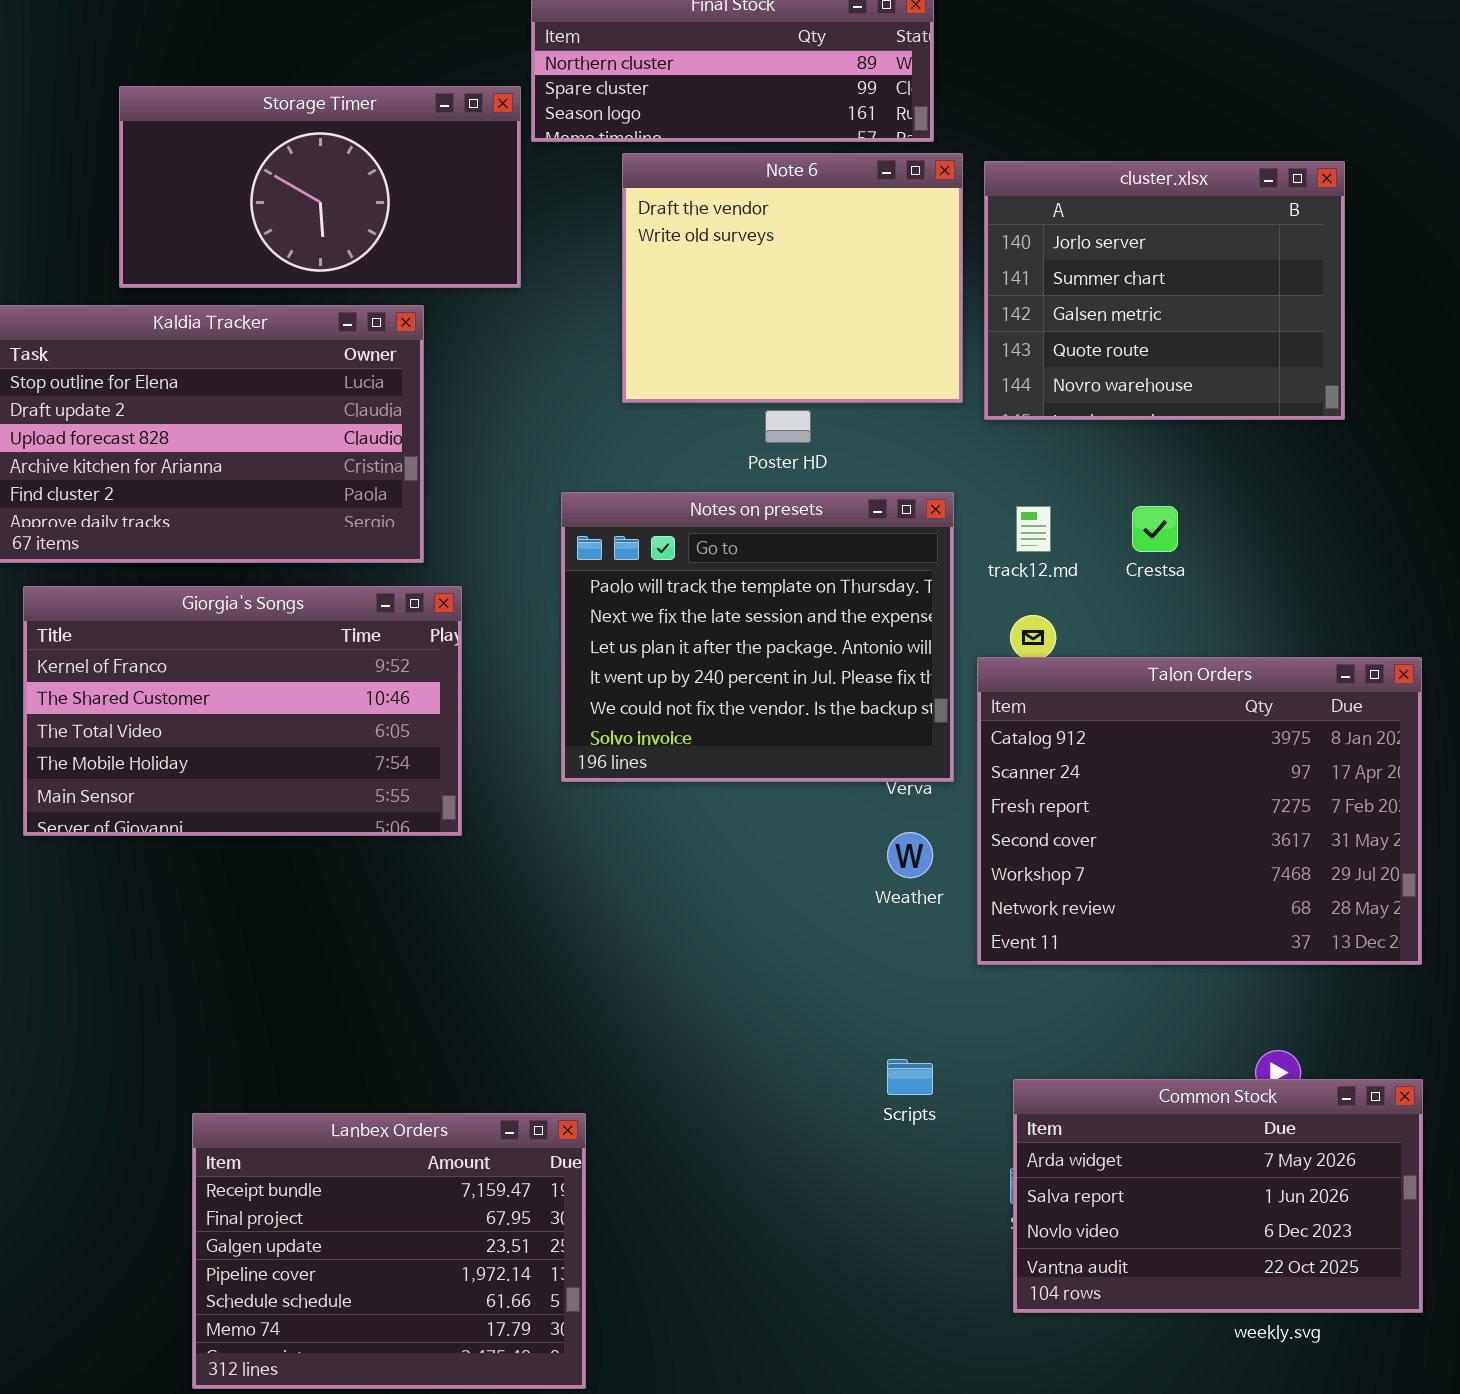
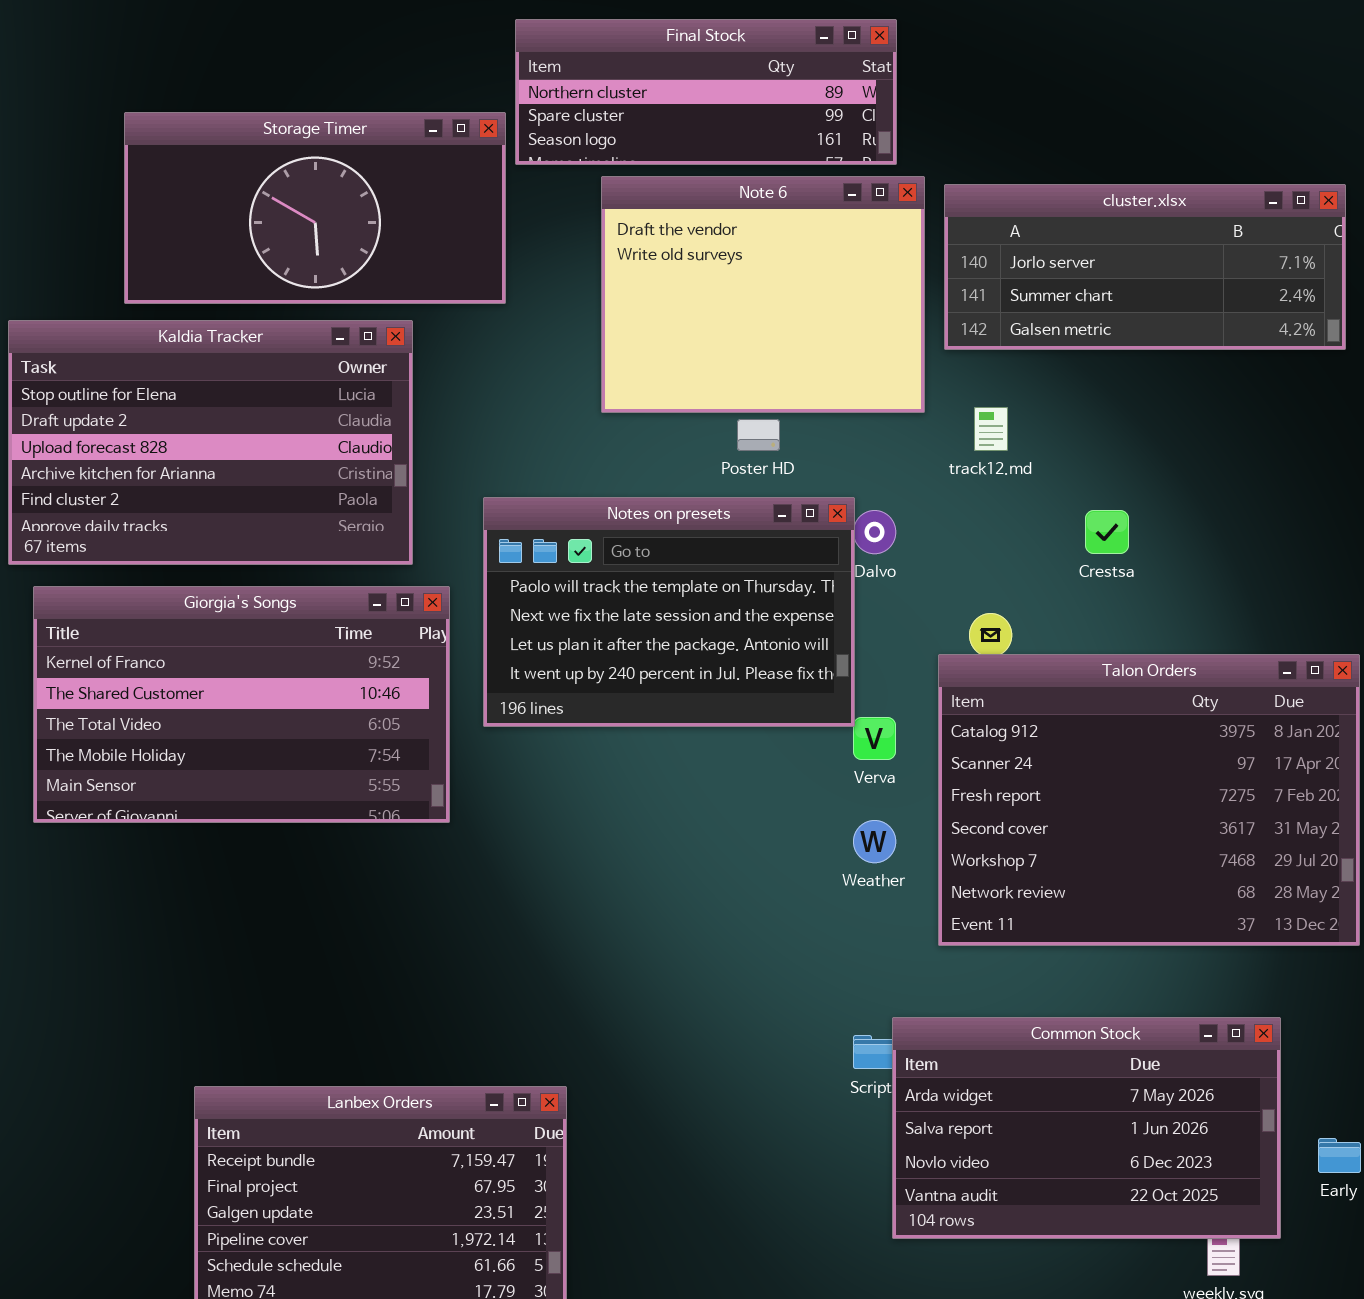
cluster.xlsx: [984,161,1345,420] -> [944,184,1346,350], resized
Notes on presets: [561,492,954,782] -> [483,497,855,727], moved, resized
track12.md: [1016,506,1051,552] -> [974,407,1008,451], moved
Common Stock: [1013,1079,1423,1313] -> [892,1017,1281,1239], moved

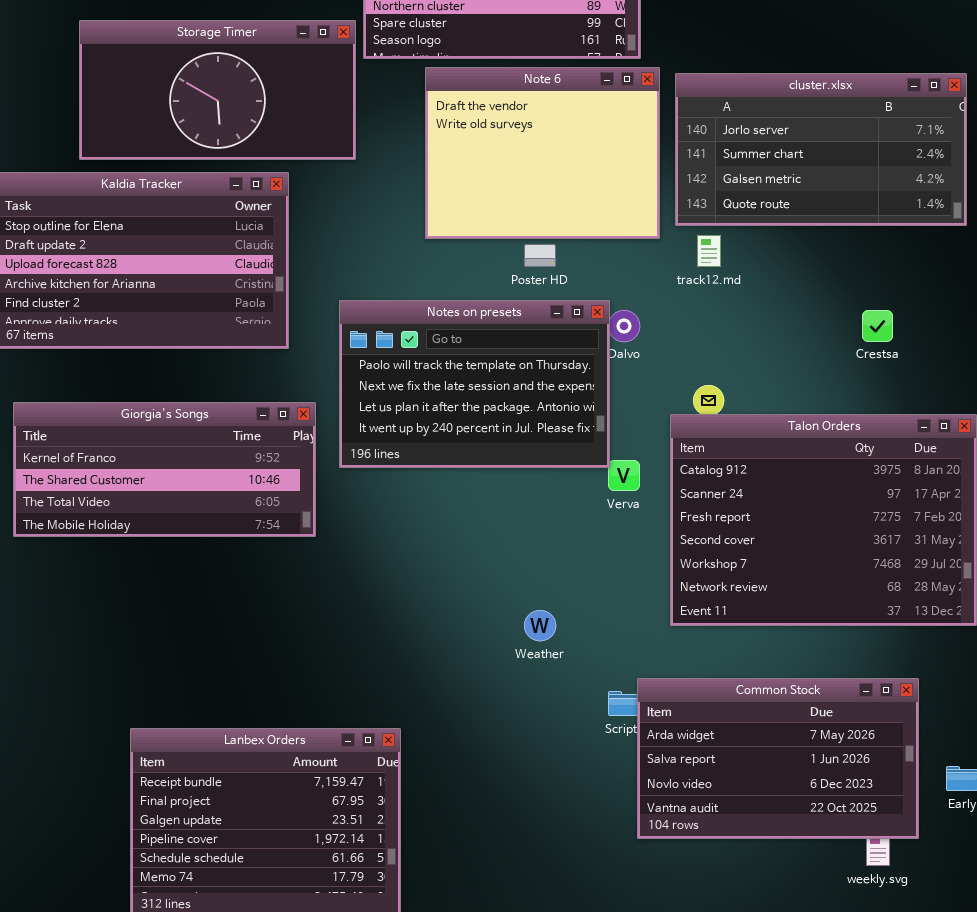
cluster.xlsx: [944,184,1346,350] -> [675,73,967,226], resized
Crestsa: [1085,510,1129,554] -> [862,310,893,342], moved
Giorgia's Songs: [33,586,450,823] -> [13,402,316,537], resized
Weather: [853,820,896,863] -> [524,610,556,641], moved

